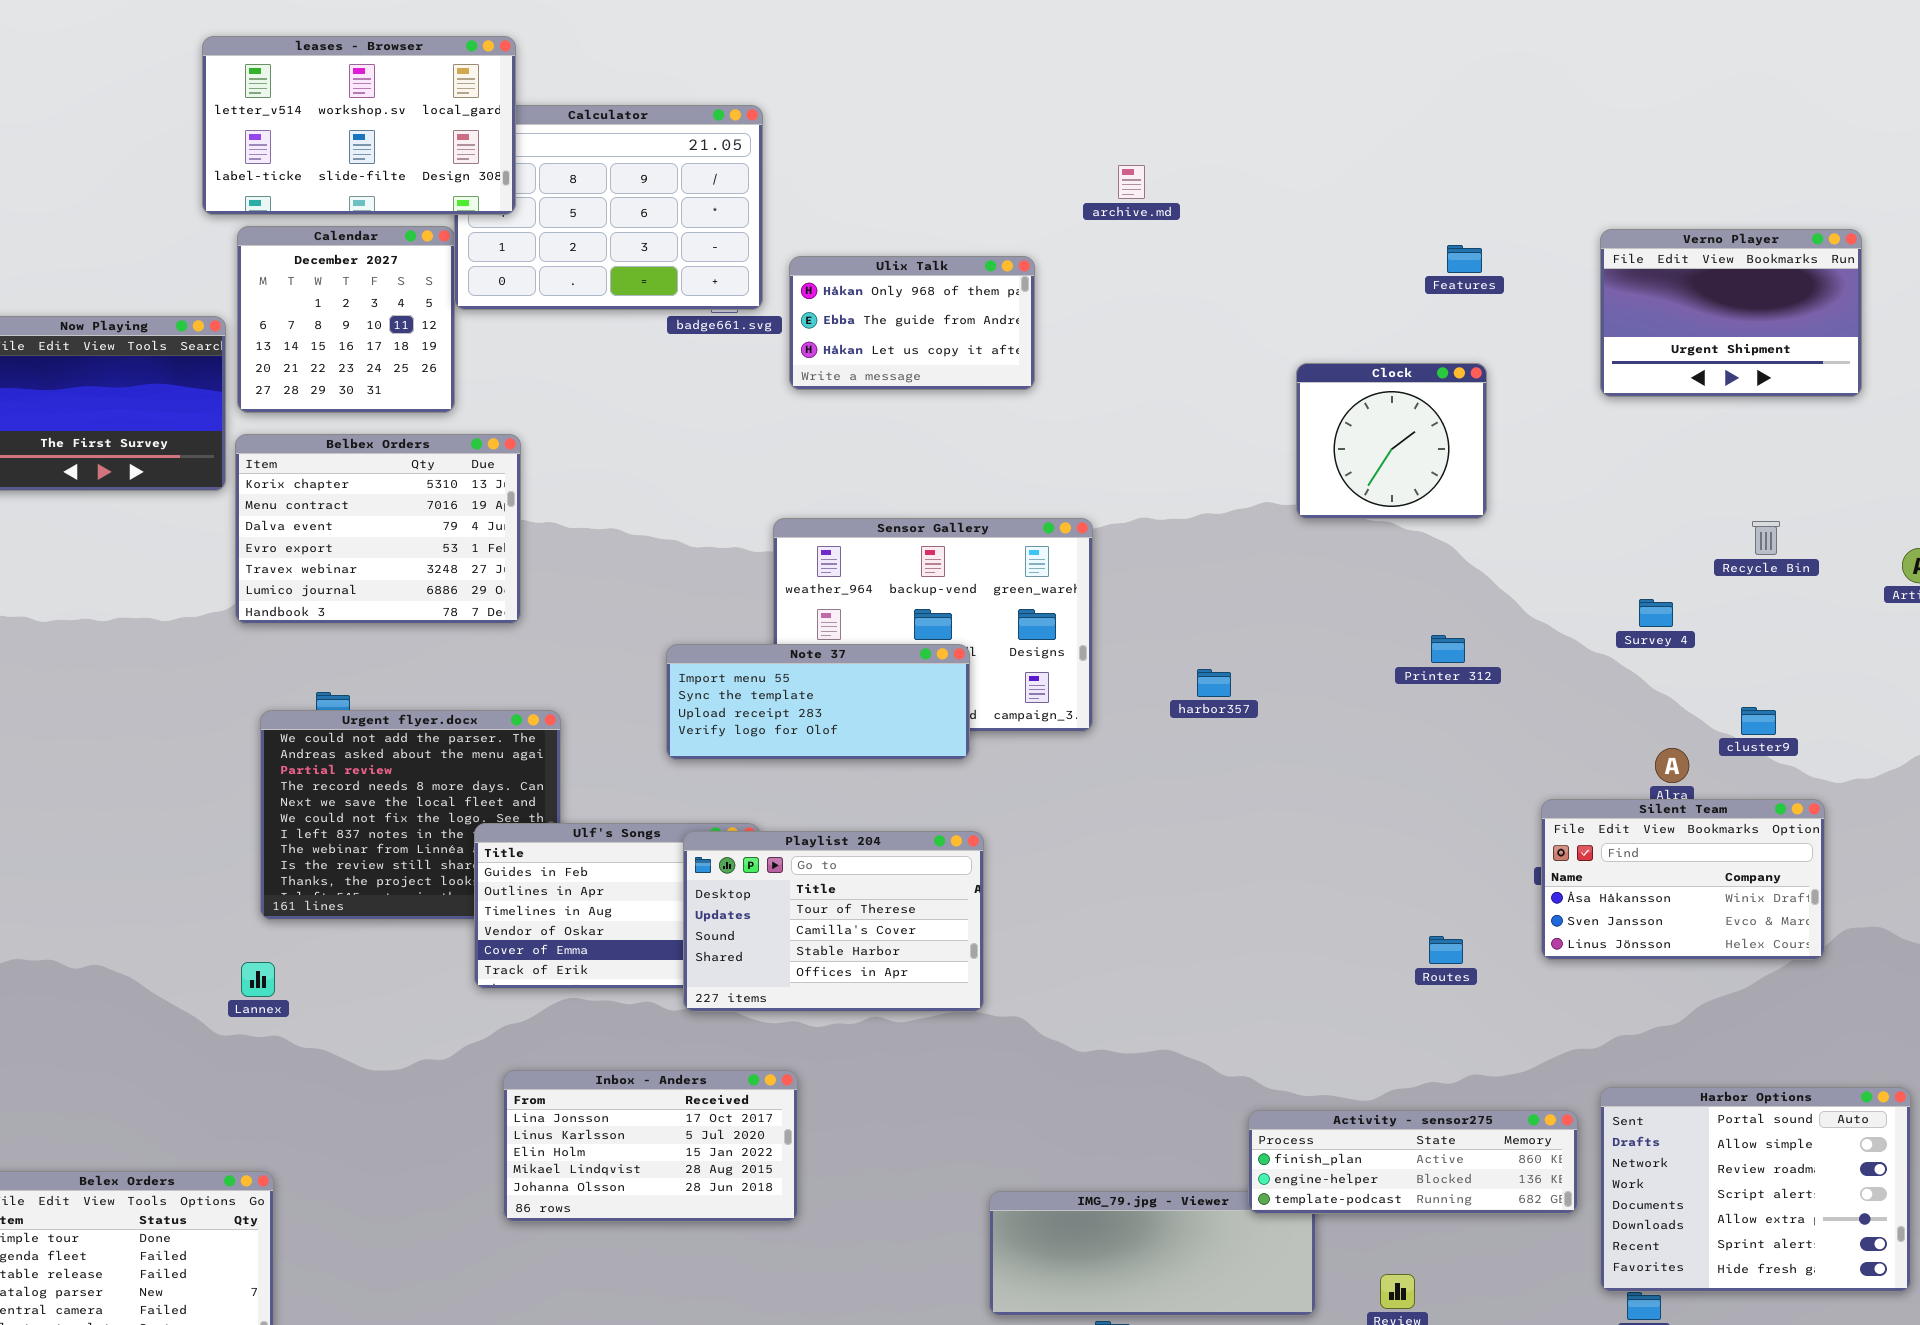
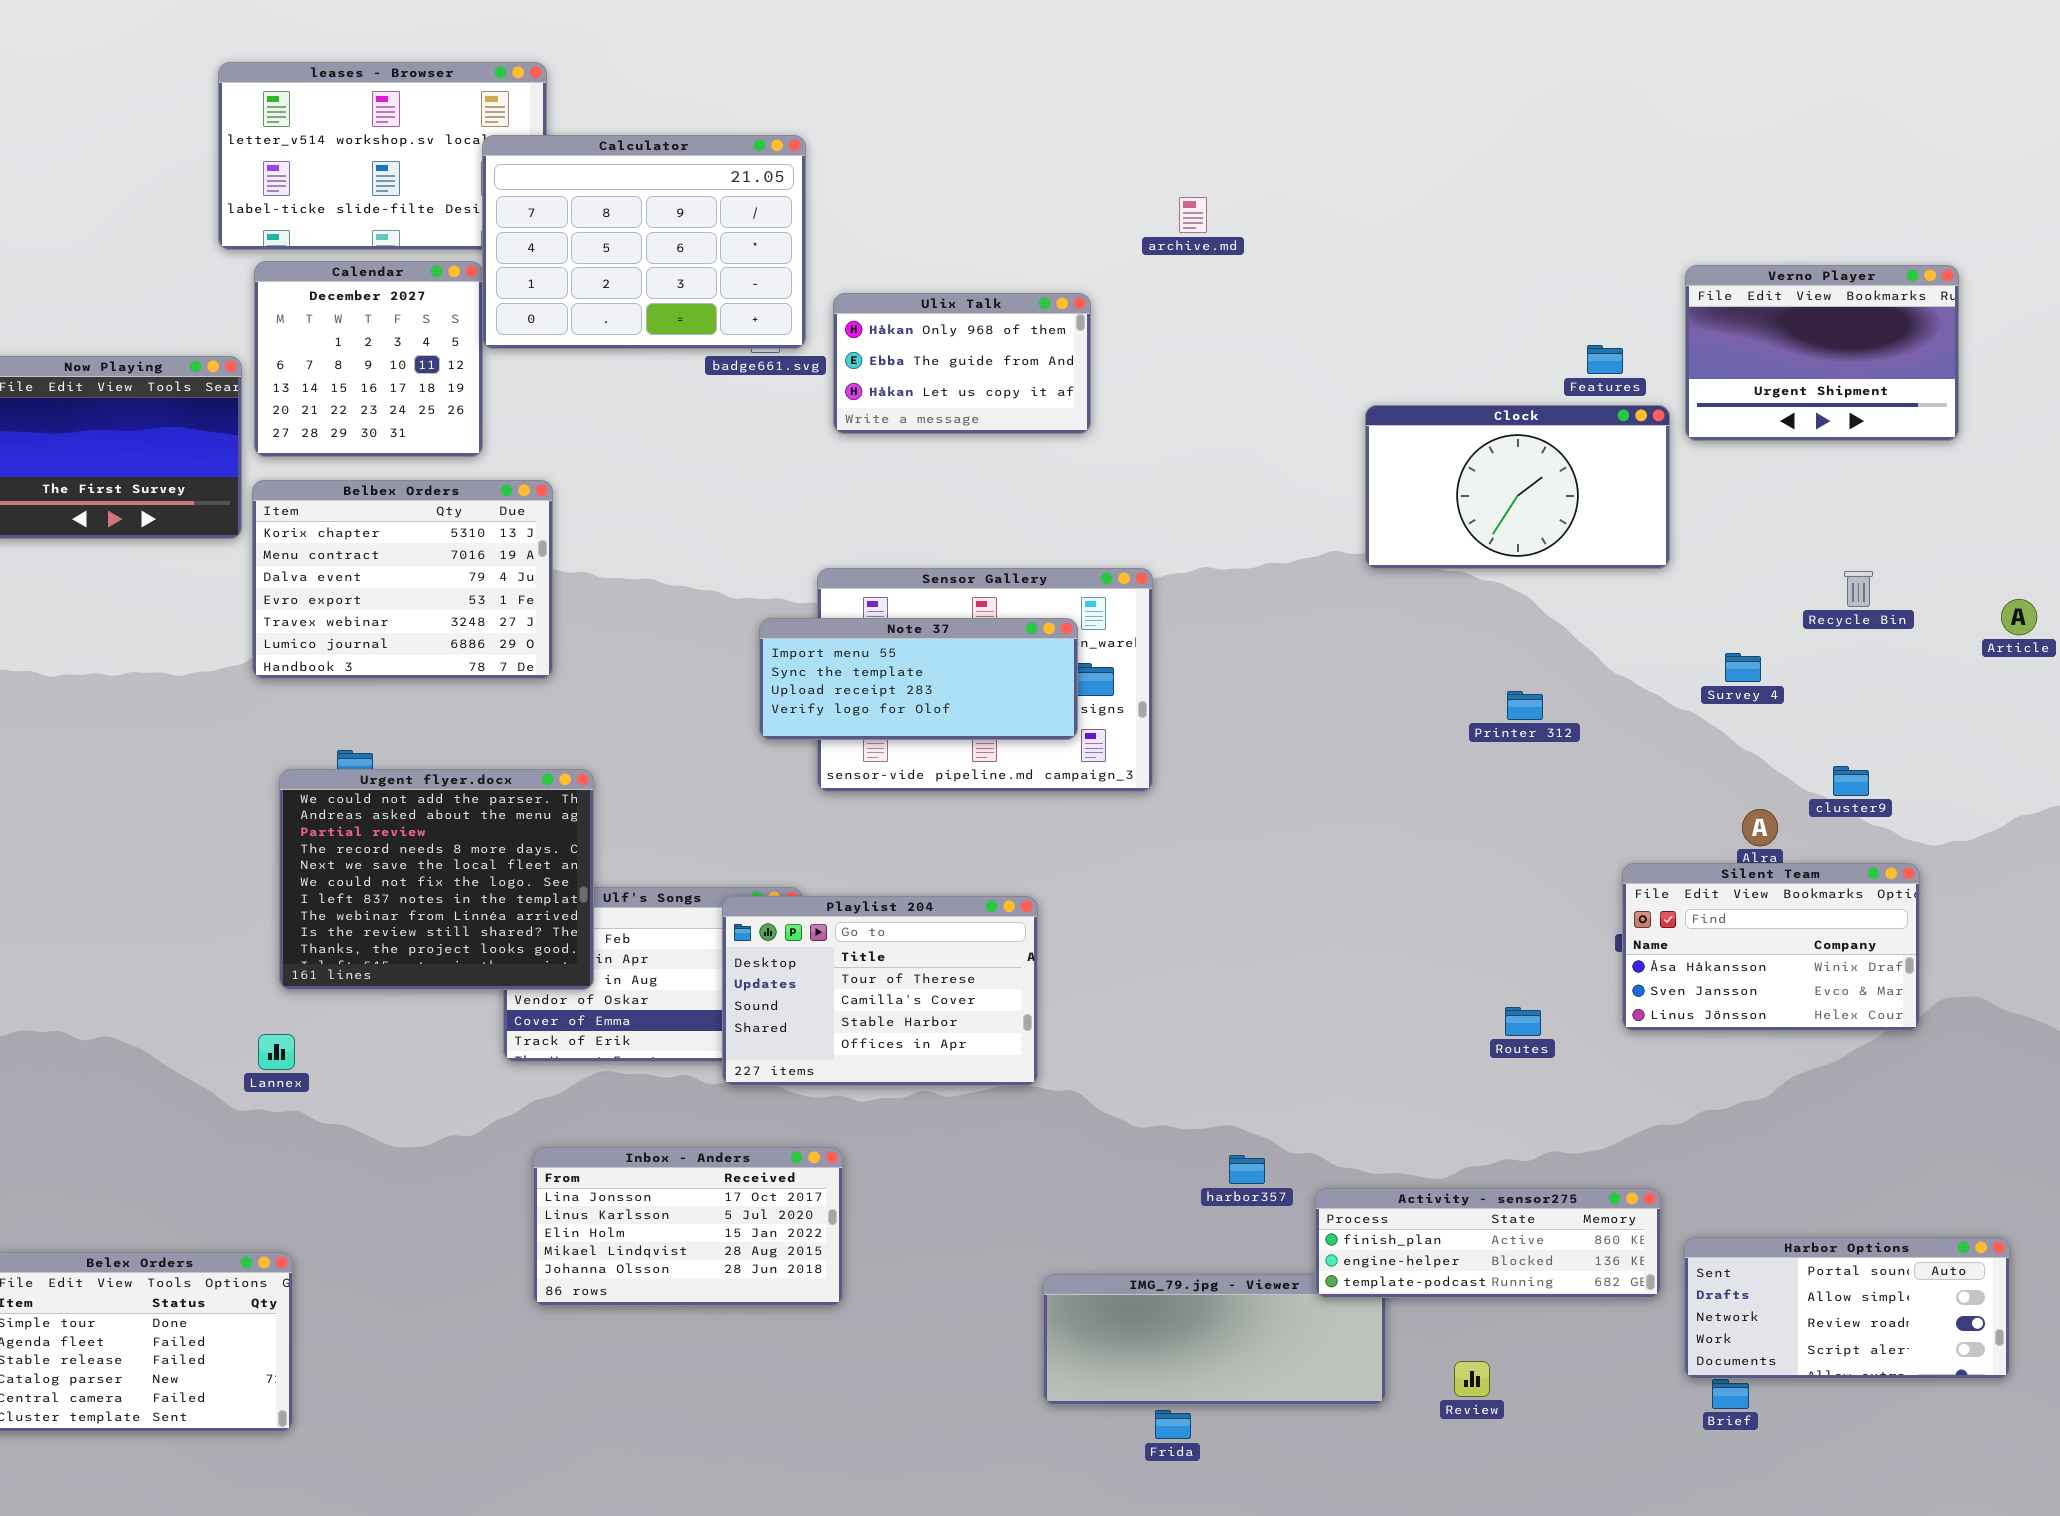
Calculator: [454,105,763,310] -> [482,135,806,349], raised
Features: [1447,245,1482,273] -> [1587,345,1623,374], moved
Clock: [1296,363,1487,519] -> [1365,405,1670,569], resized
Note 37: [666,644,970,760] -> [759,618,1078,740], moved
harbor357: [1197,669,1231,697] -> [1229,1155,1265,1184], moved
Urgent flyer.docx: [260,710,561,920] -> [279,769,594,990], raised
Harbor Options: [1600,1087,1911,1292] -> [1684,1237,2010,1379], resized

